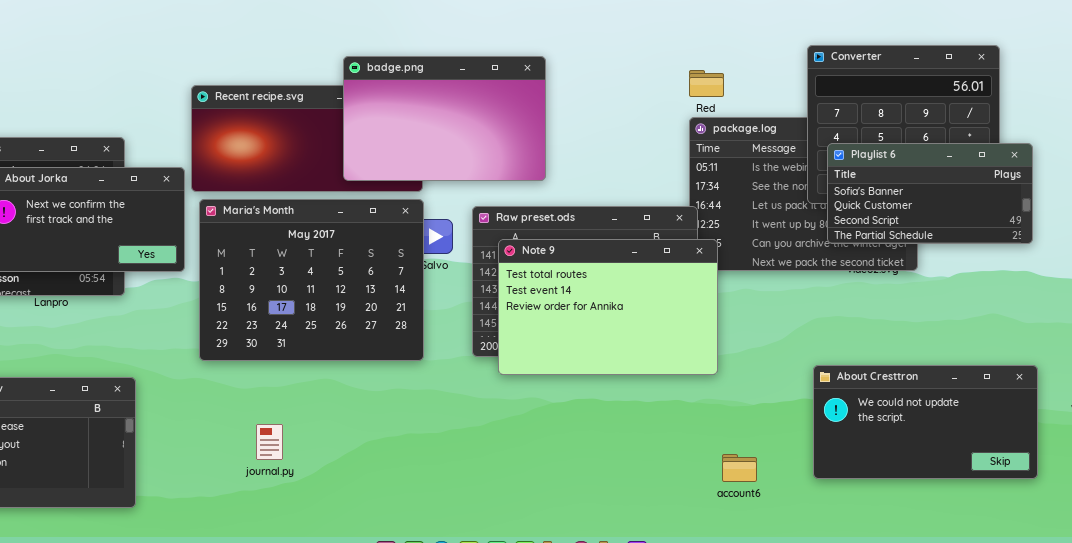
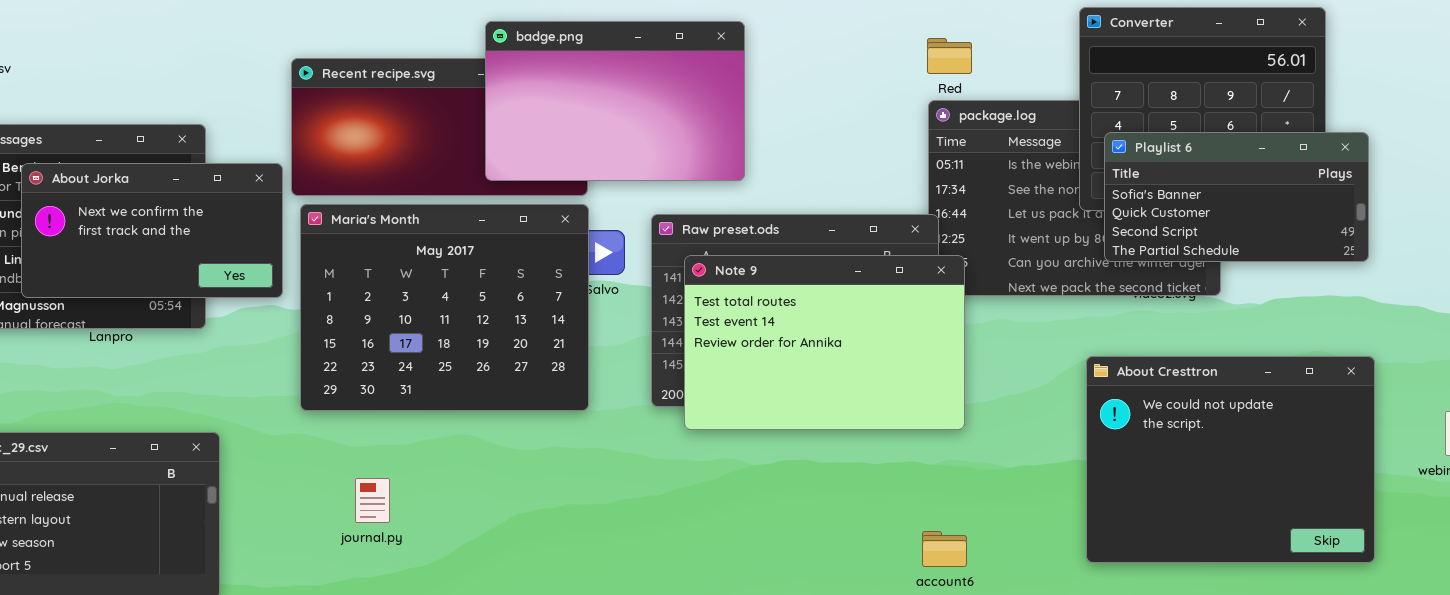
About Cresttron: [813,365,1038,479] -> [1086,356,1375,563], resized
journal.py: [256,424,283,460] -> [355,478,390,523], moved
account6: [722,454,757,482] -> [922,531,967,567], moved

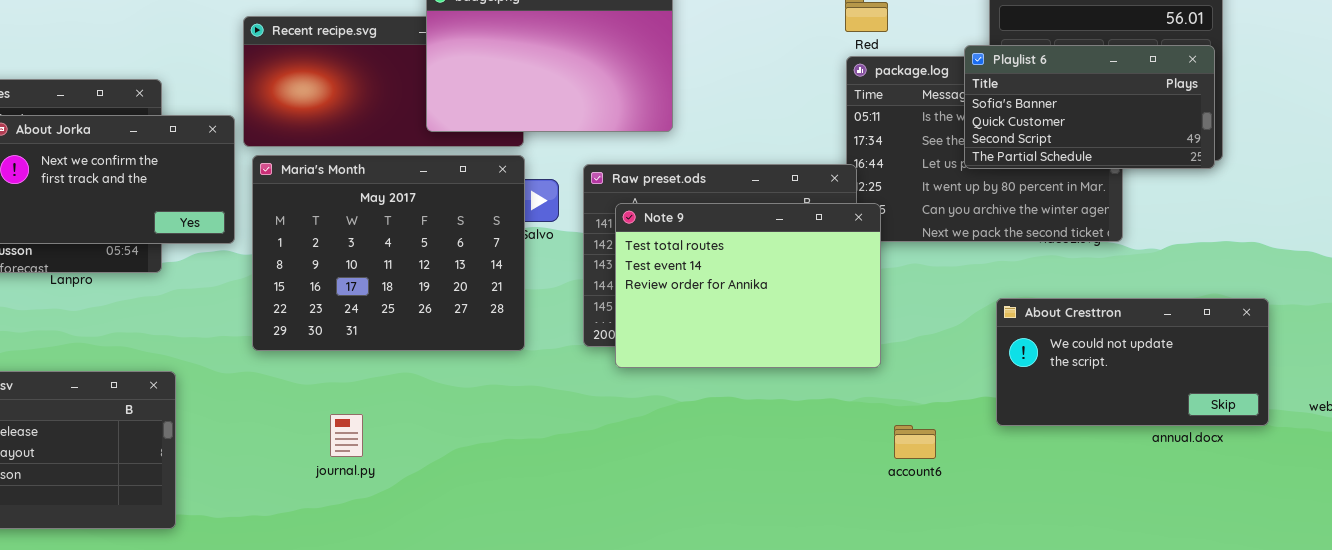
Playlist 6: [1104,132,1369,262] -> [964,45,1215,169], moved
About Cresttron: [1086,356,1375,563] -> [996,298,1269,426], resized
journal.py: [355,478,390,523] -> [330,414,363,457], moved
account6: [922,531,967,567] -> [894,425,936,459], moved

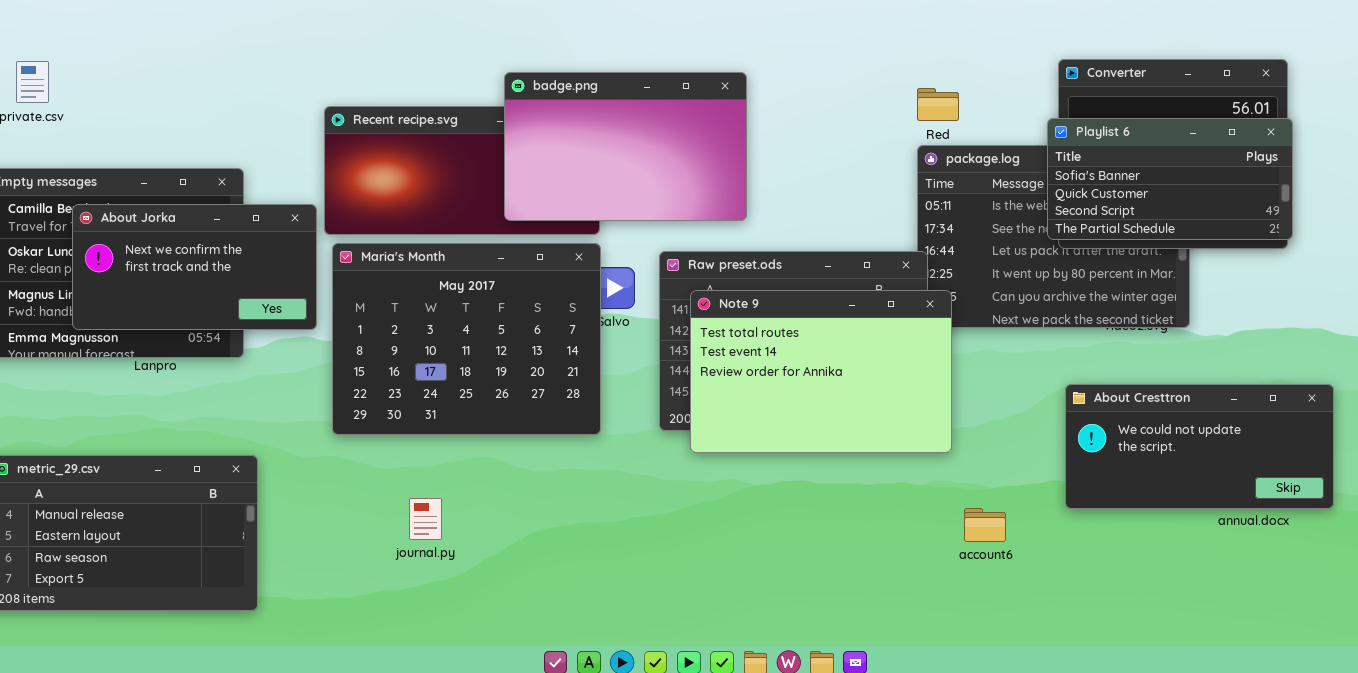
Playlist 6: [964,45,1215,169] -> [1047,118,1293,240], moved

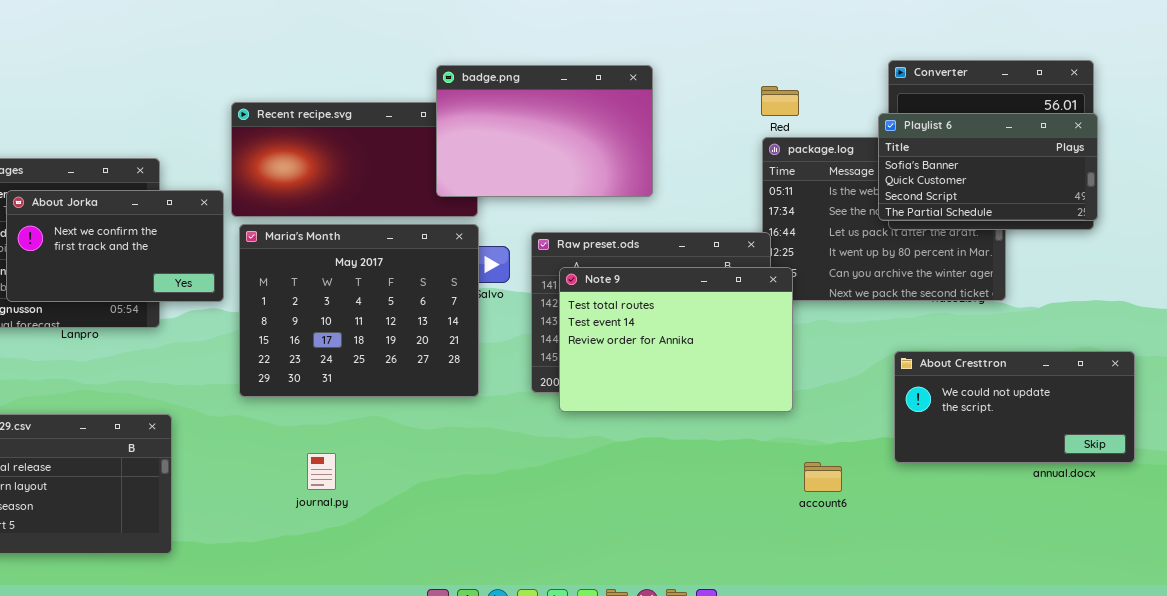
badge.png: [504,72,747,221] -> [436,65,653,197], moved

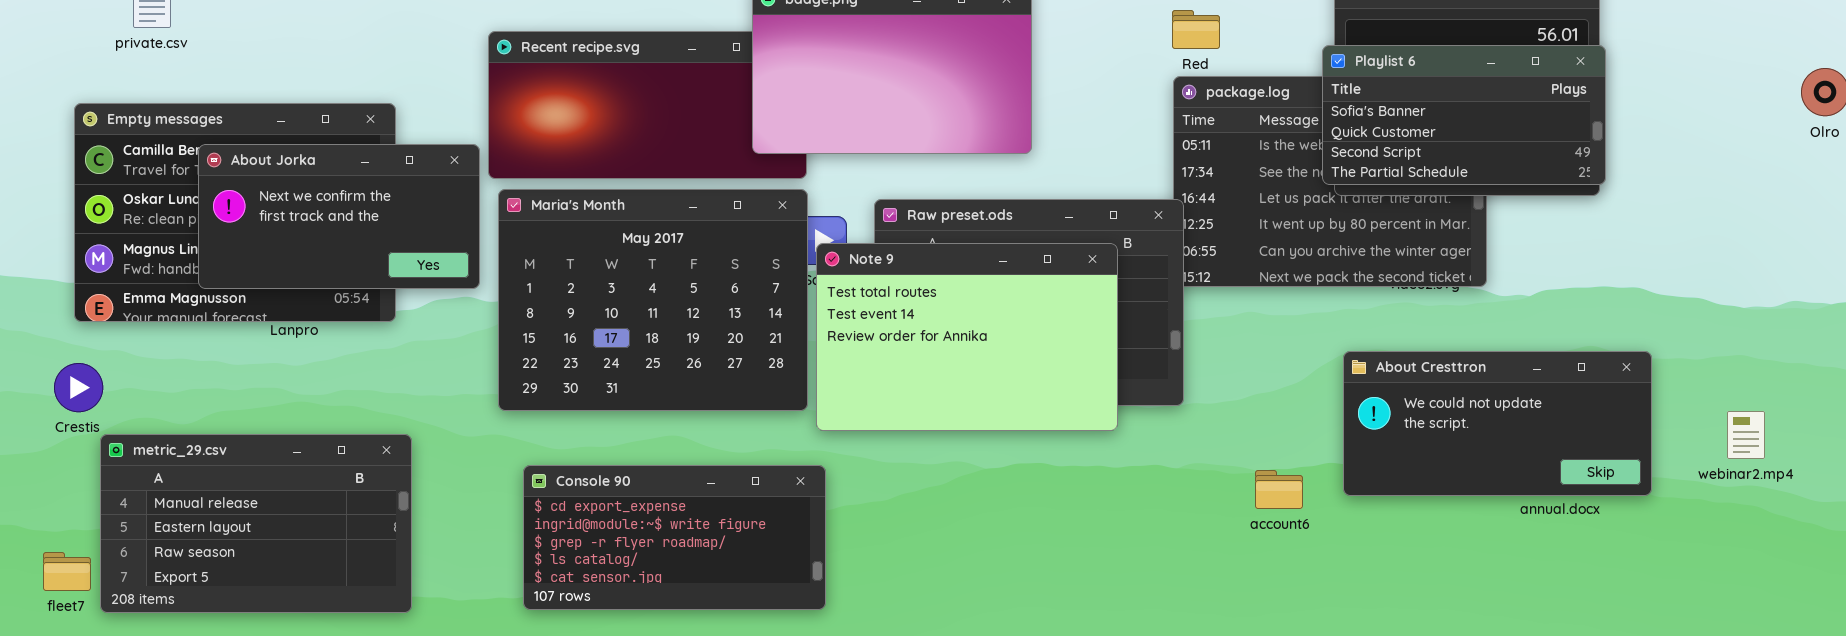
Note 9: [559,267,793,412] -> [816,243,1118,431], moved
Console 90: none -> [523,465,826,610], opened
account6: [804,462,842,492] -> [1255,470,1303,509], moved

